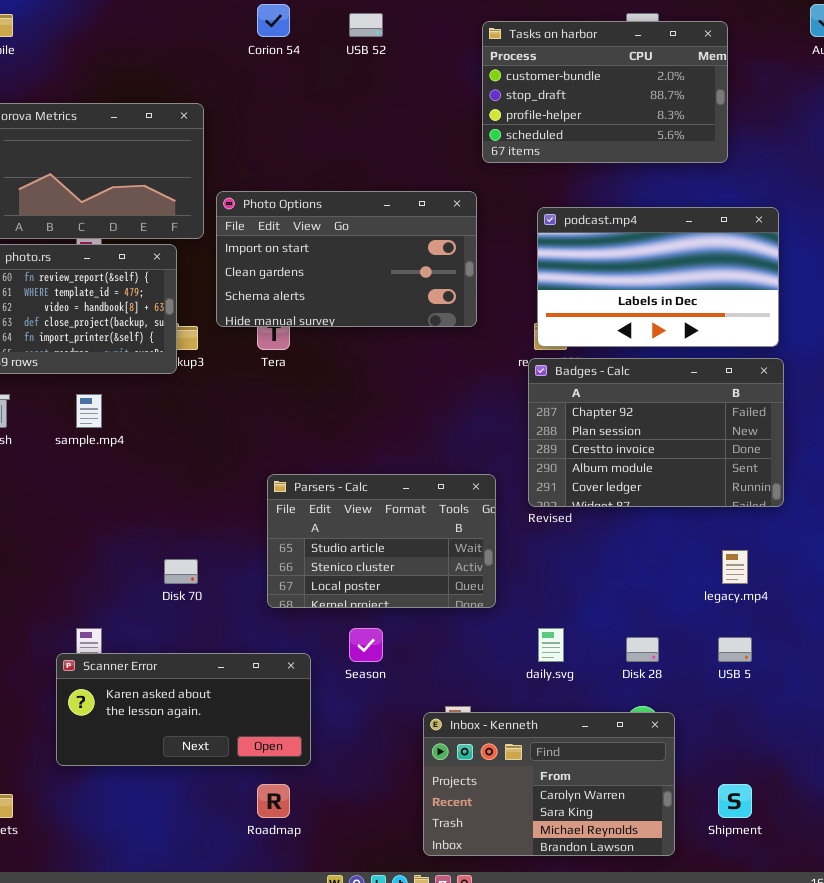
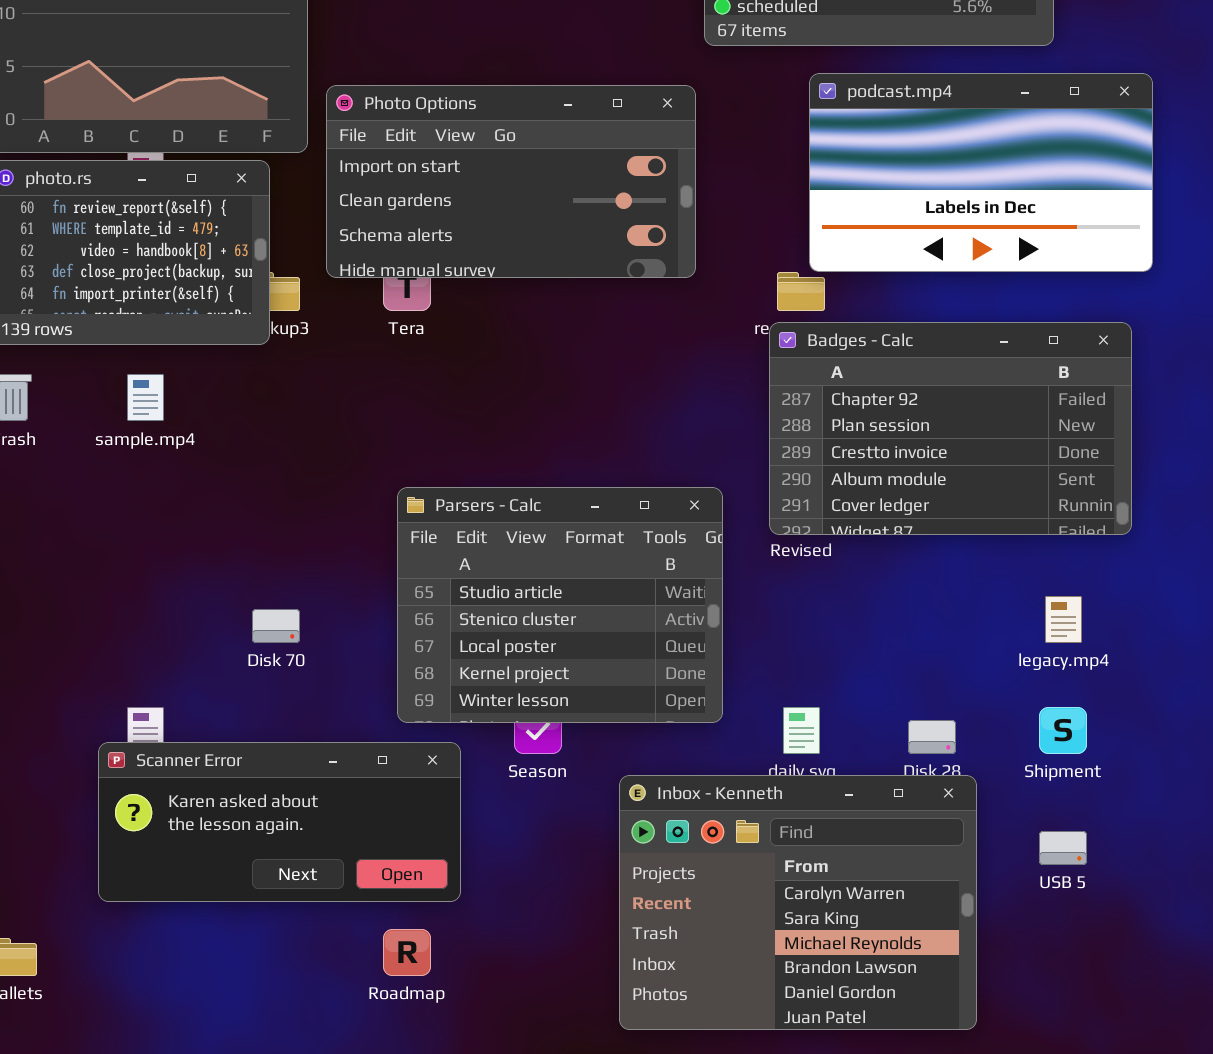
podcast.mp4: [537,207,779,347] -> [809,73,1153,272], moved
Parsers - Calc: [267,474,496,608] -> [397,487,723,723], resized
USB 5: [718,637,752,662] -> [1039,831,1087,865], moved
Inbox - Kenneth: [423,712,675,856] -> [619,775,977,1030], resized
Shipment: [718,784,752,818] -> [1039,707,1087,754], moved

